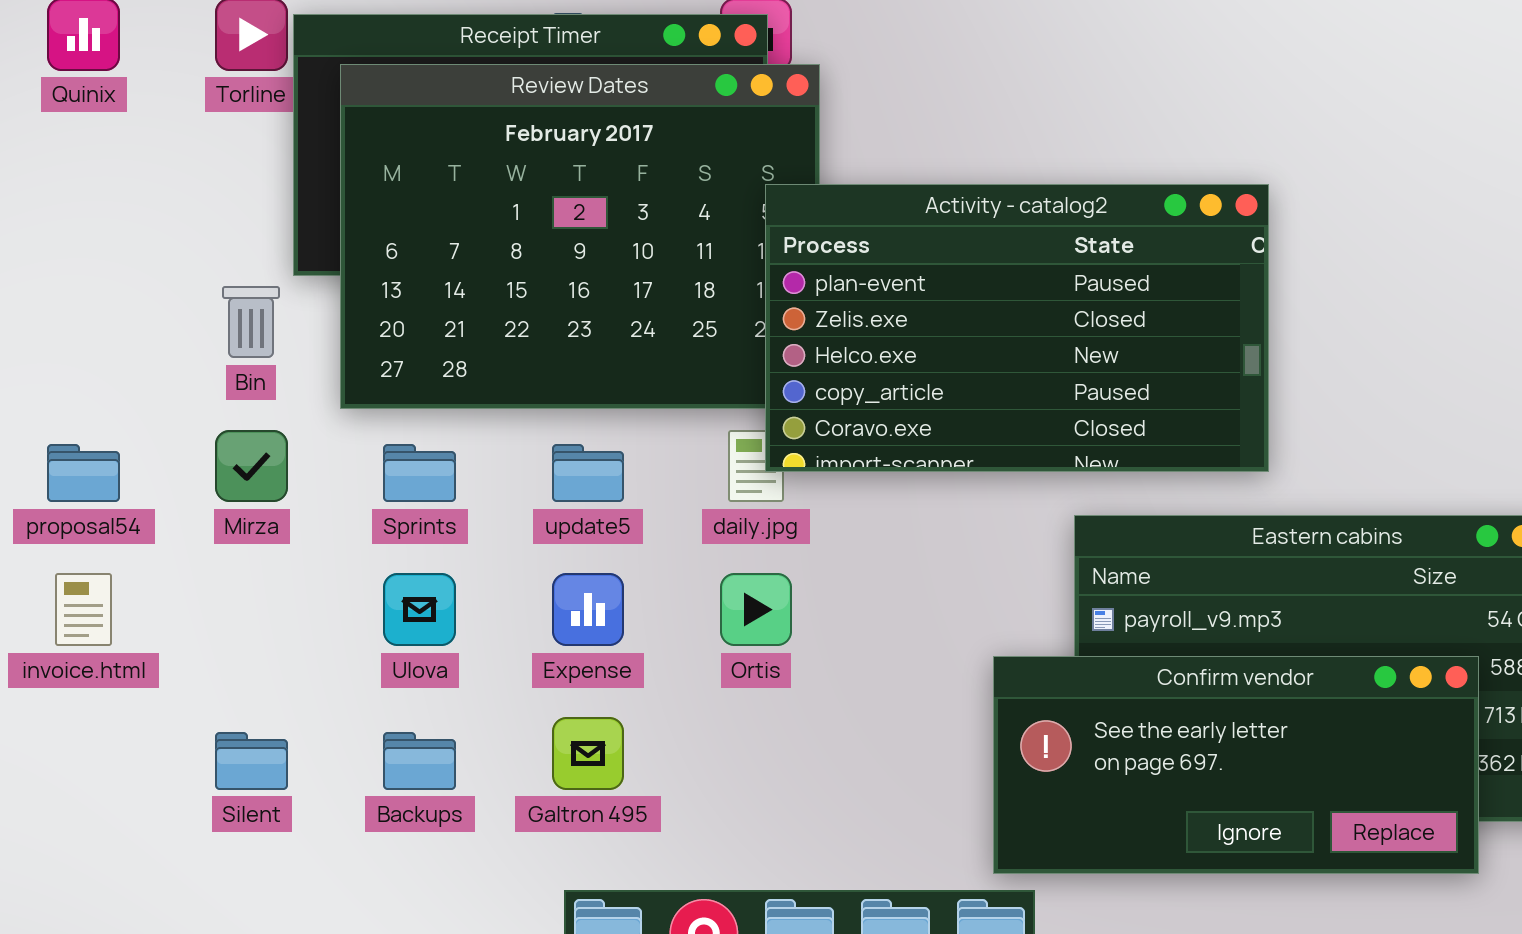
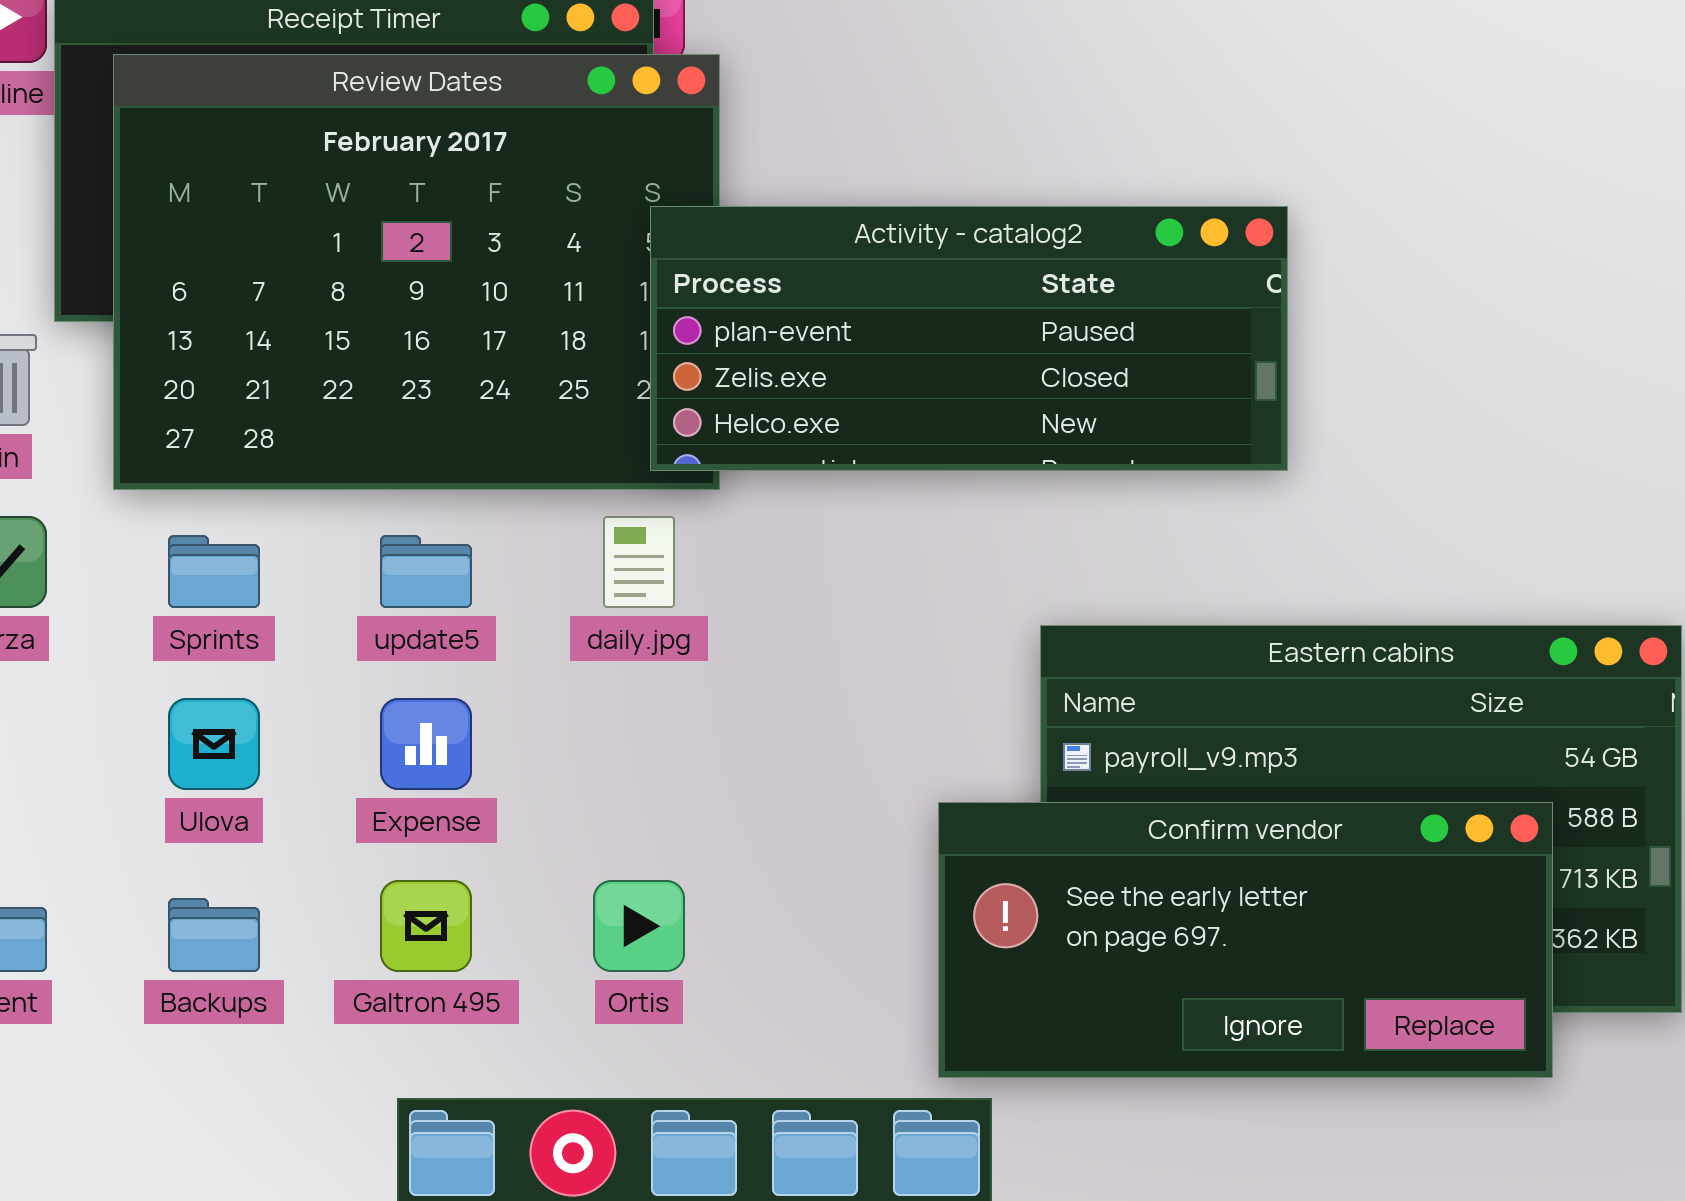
Activity - catalog2: [765,184,1269,472] -> [650,206,1288,471], resized
Ortis: [720,573,792,646] -> [593,880,685,972], moved

